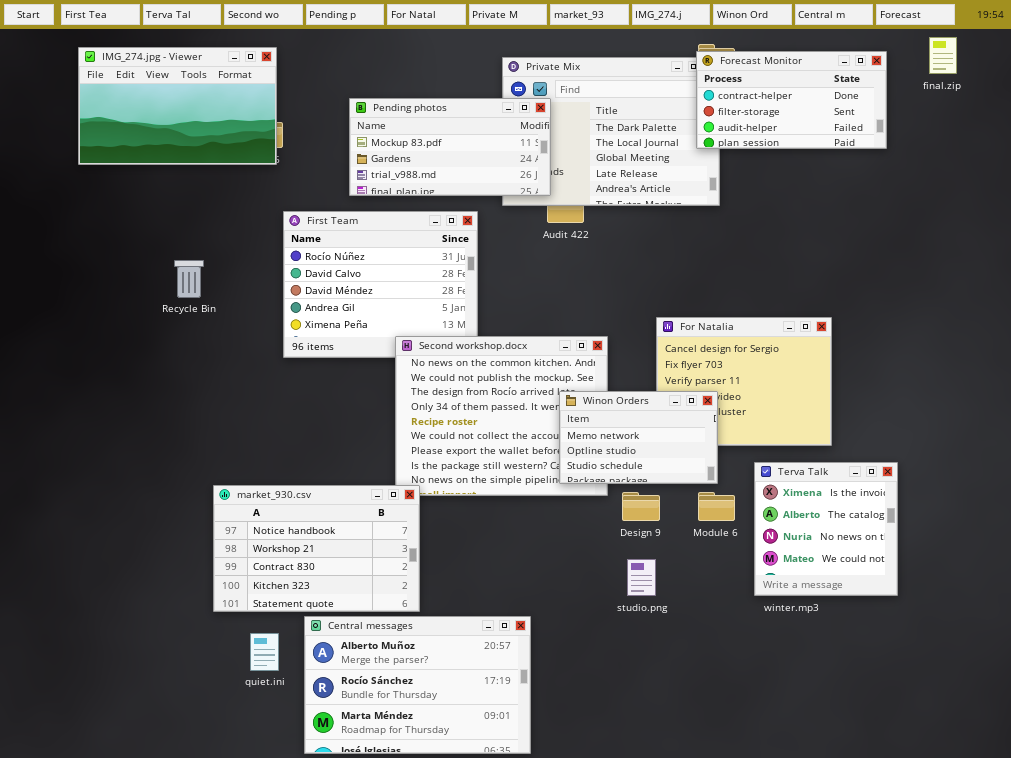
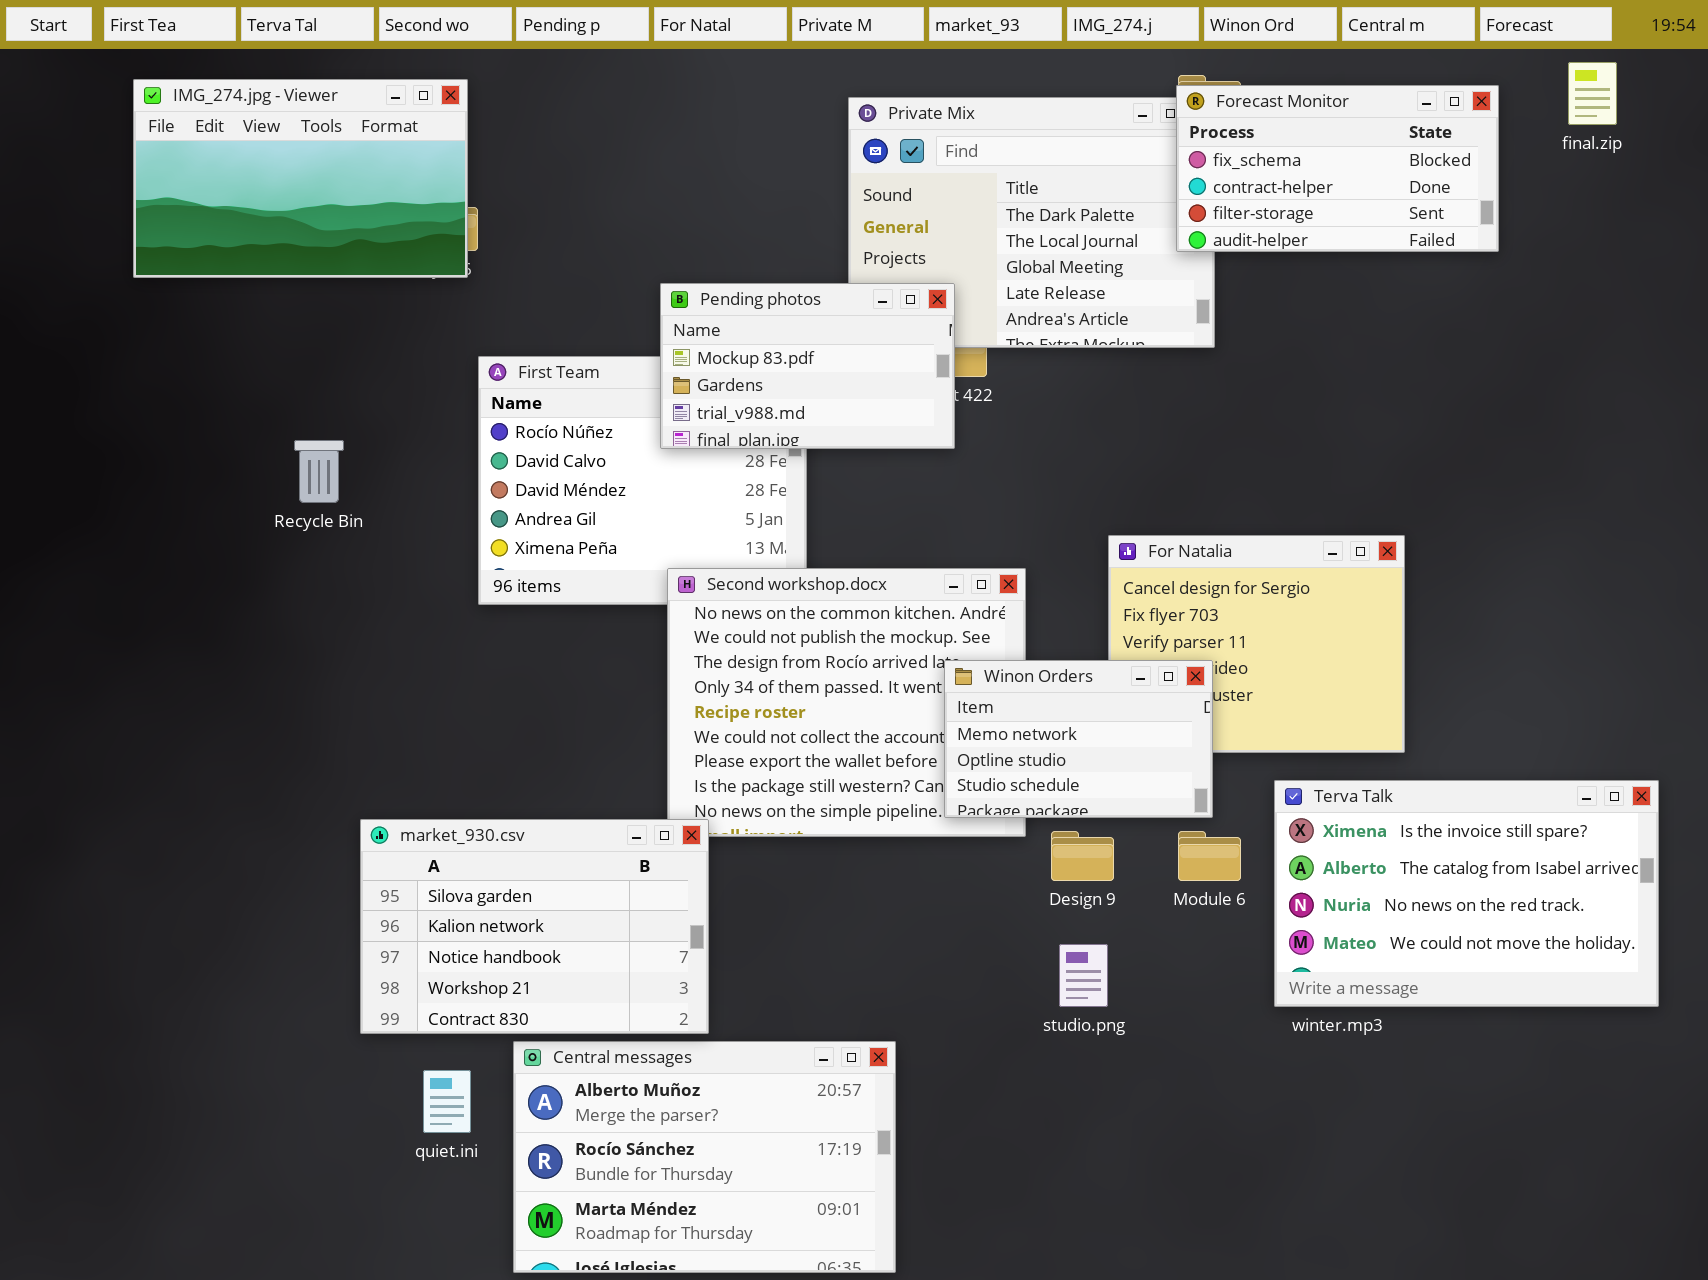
Forecast Monitor: [696,51,887,149] -> [1176,85,1499,252], scrolled up 1 row
Pending photos: [349,98,551,196] -> [660,283,955,449], moved, resized
Terva Talk: [754,462,898,596] -> [1274,780,1659,1007], resized
market_930.csv: [213,485,420,612] -> [360,819,709,1034], scrolled up 2 rows

